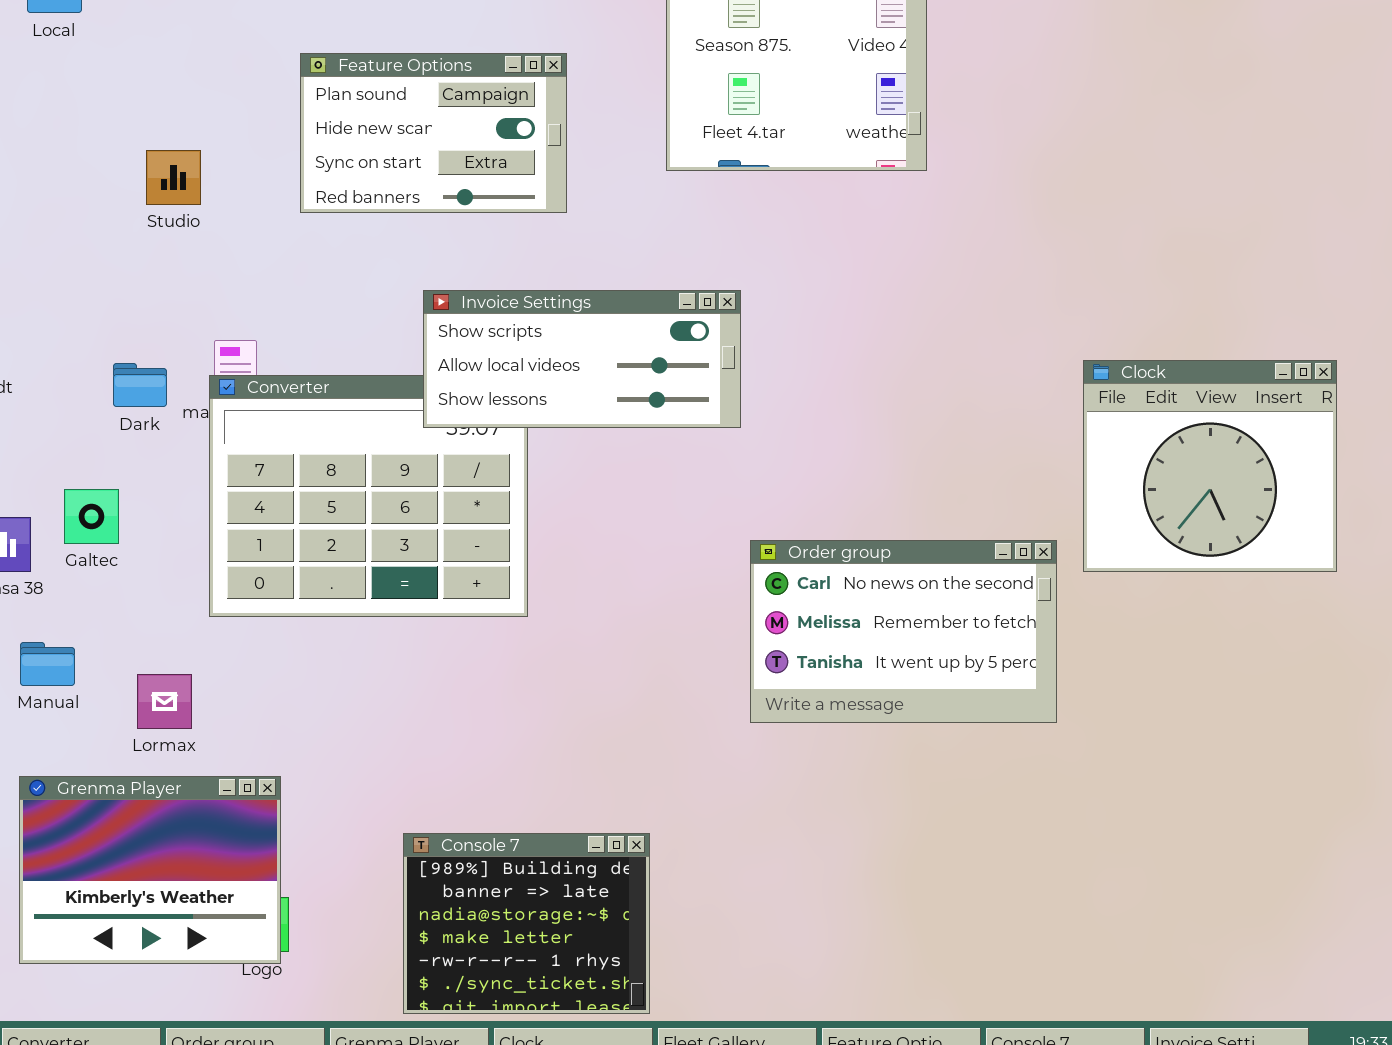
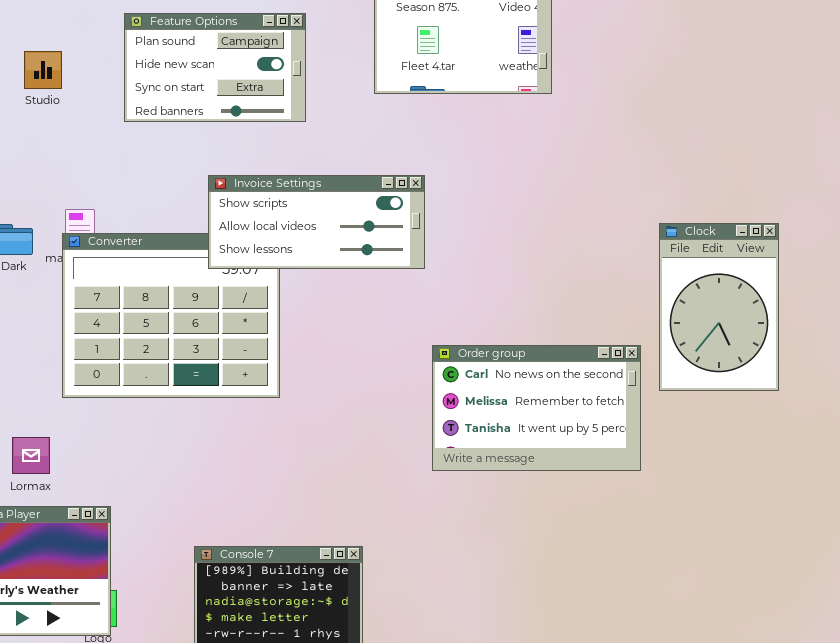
Studio: [146,150,201,205] -> [24,51,62,89], moved
Clock: [1083,360,1337,572] -> [659,223,779,391], resized

